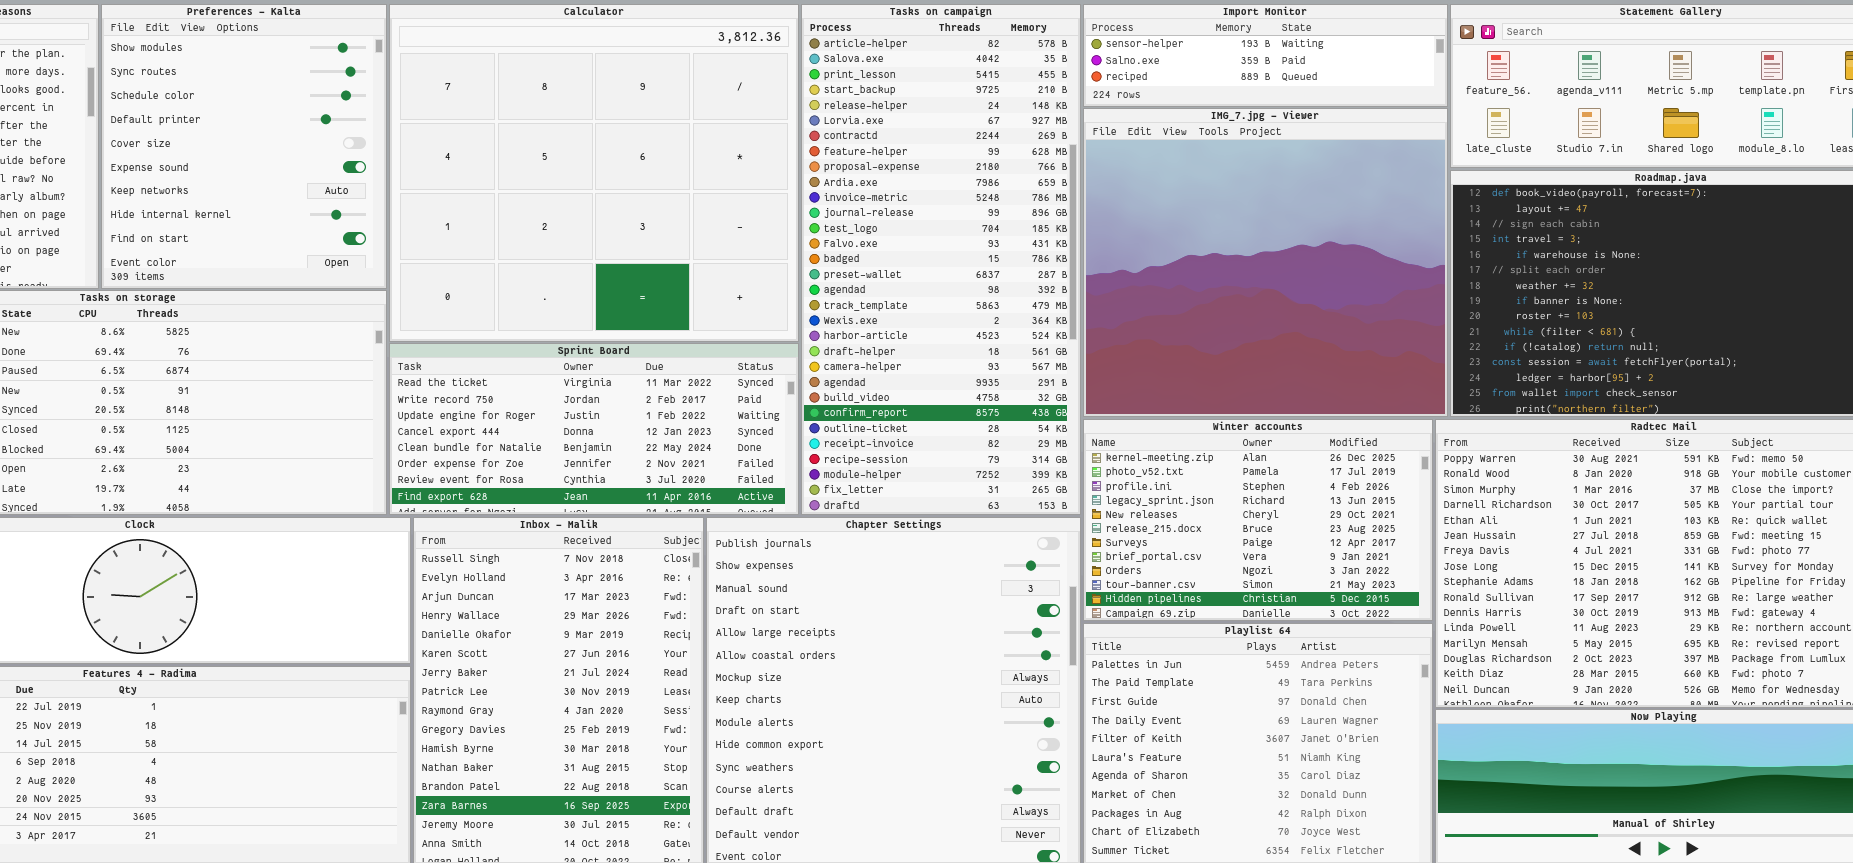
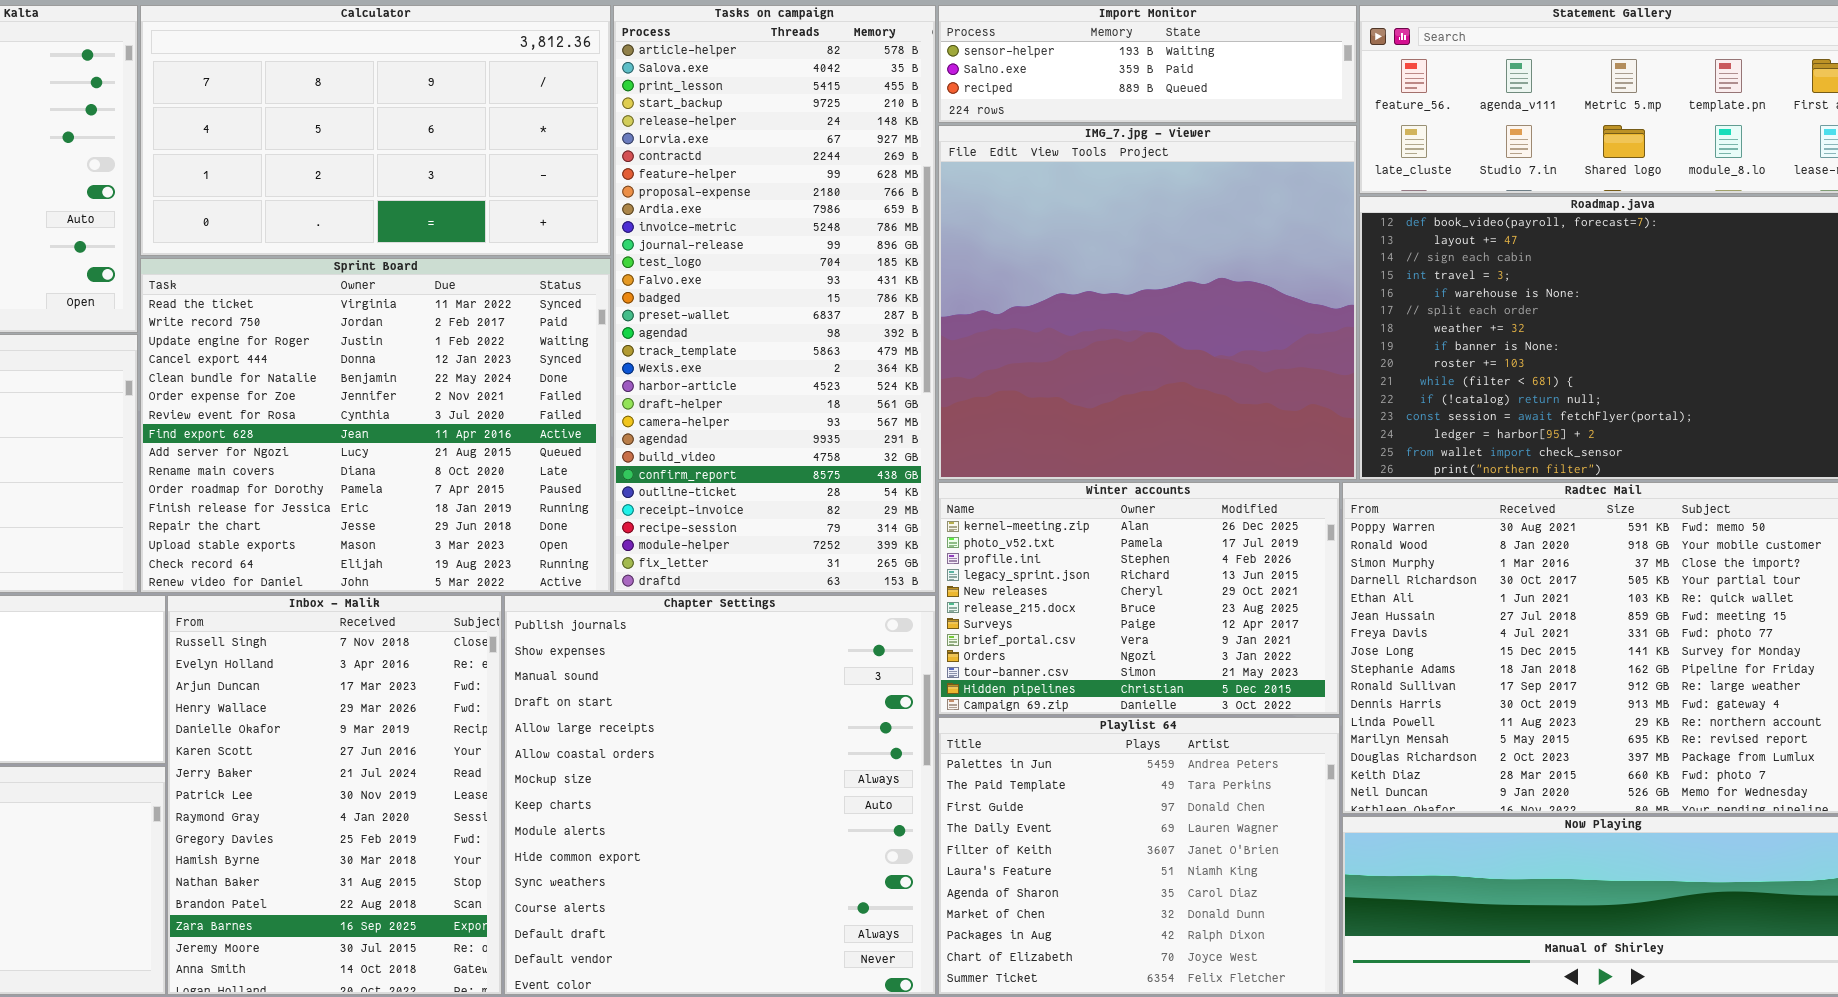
Calculator: [389,4,799,342] -> [140,5,611,256], resized
Sprint Board: [389,343,799,515] -> [140,258,611,593], resized

